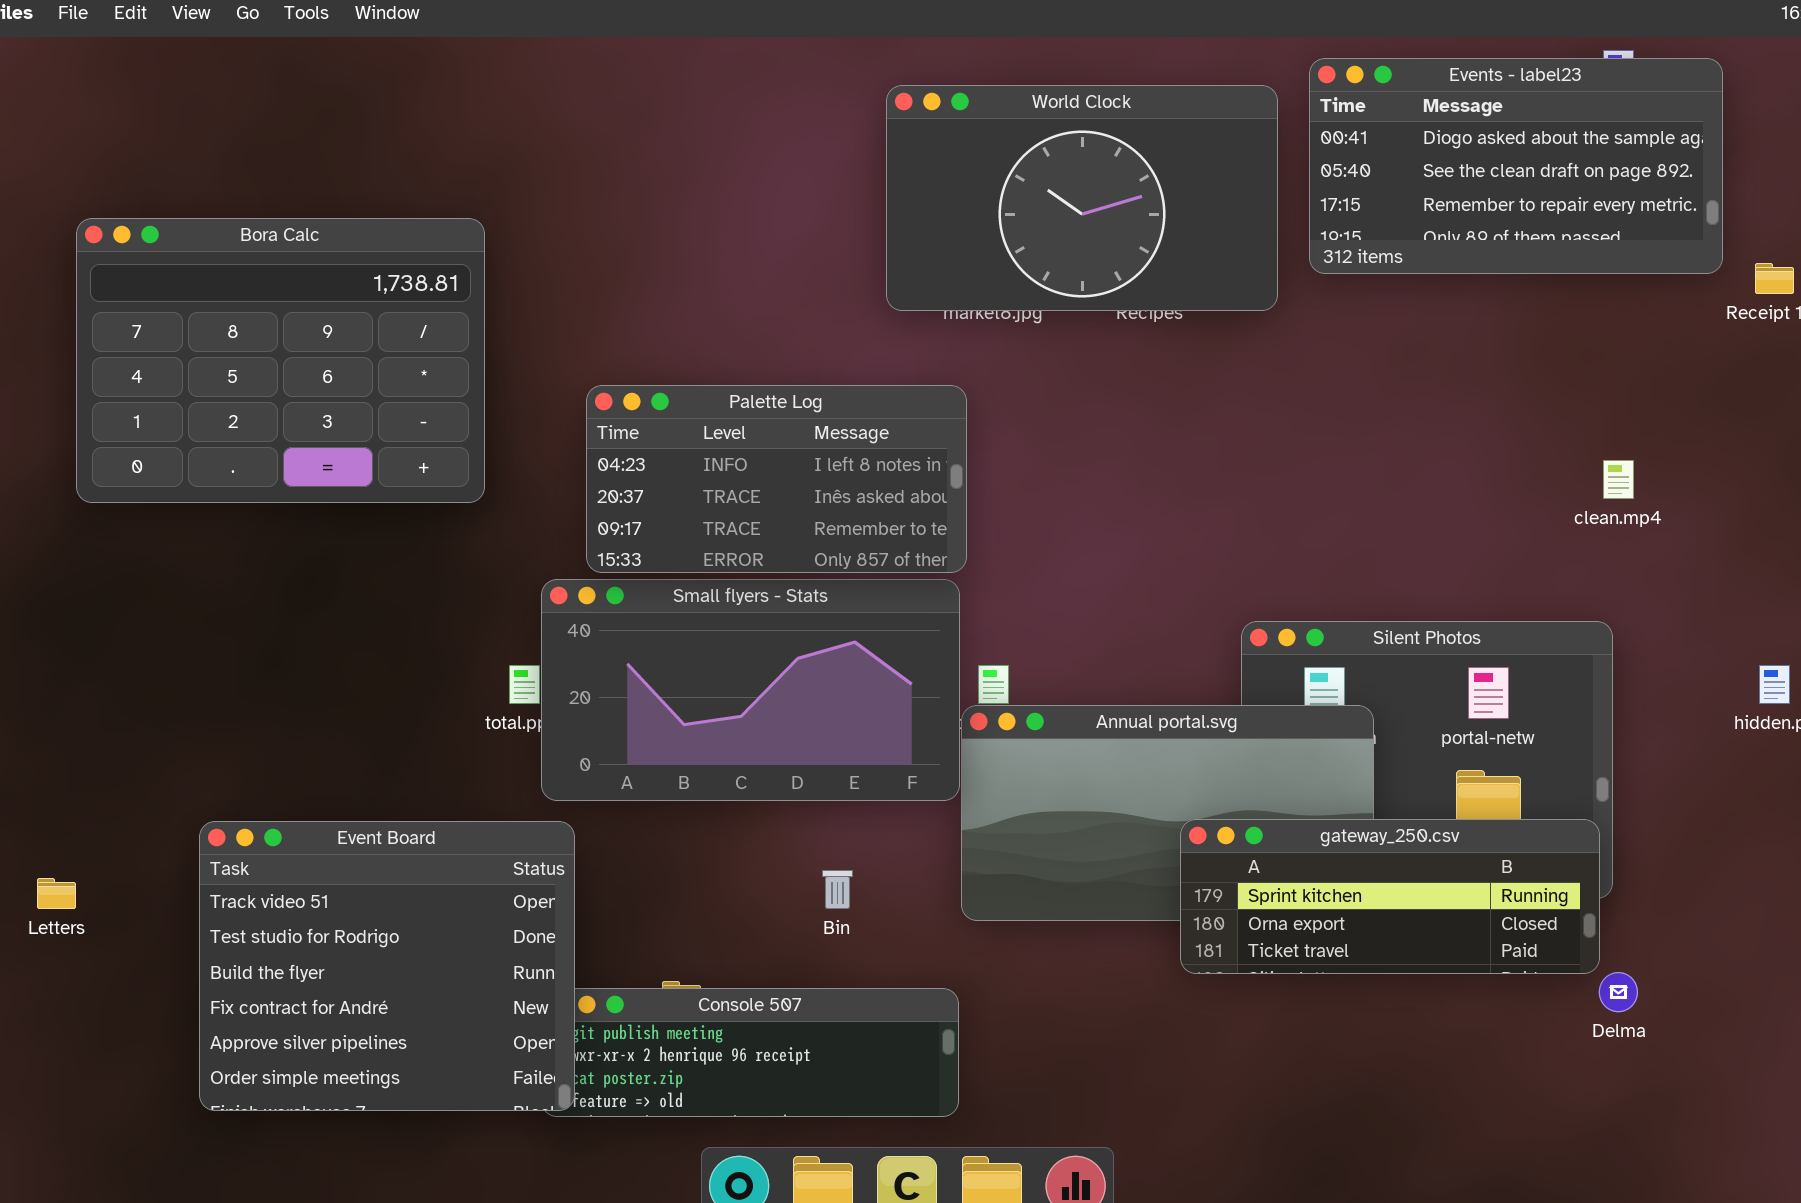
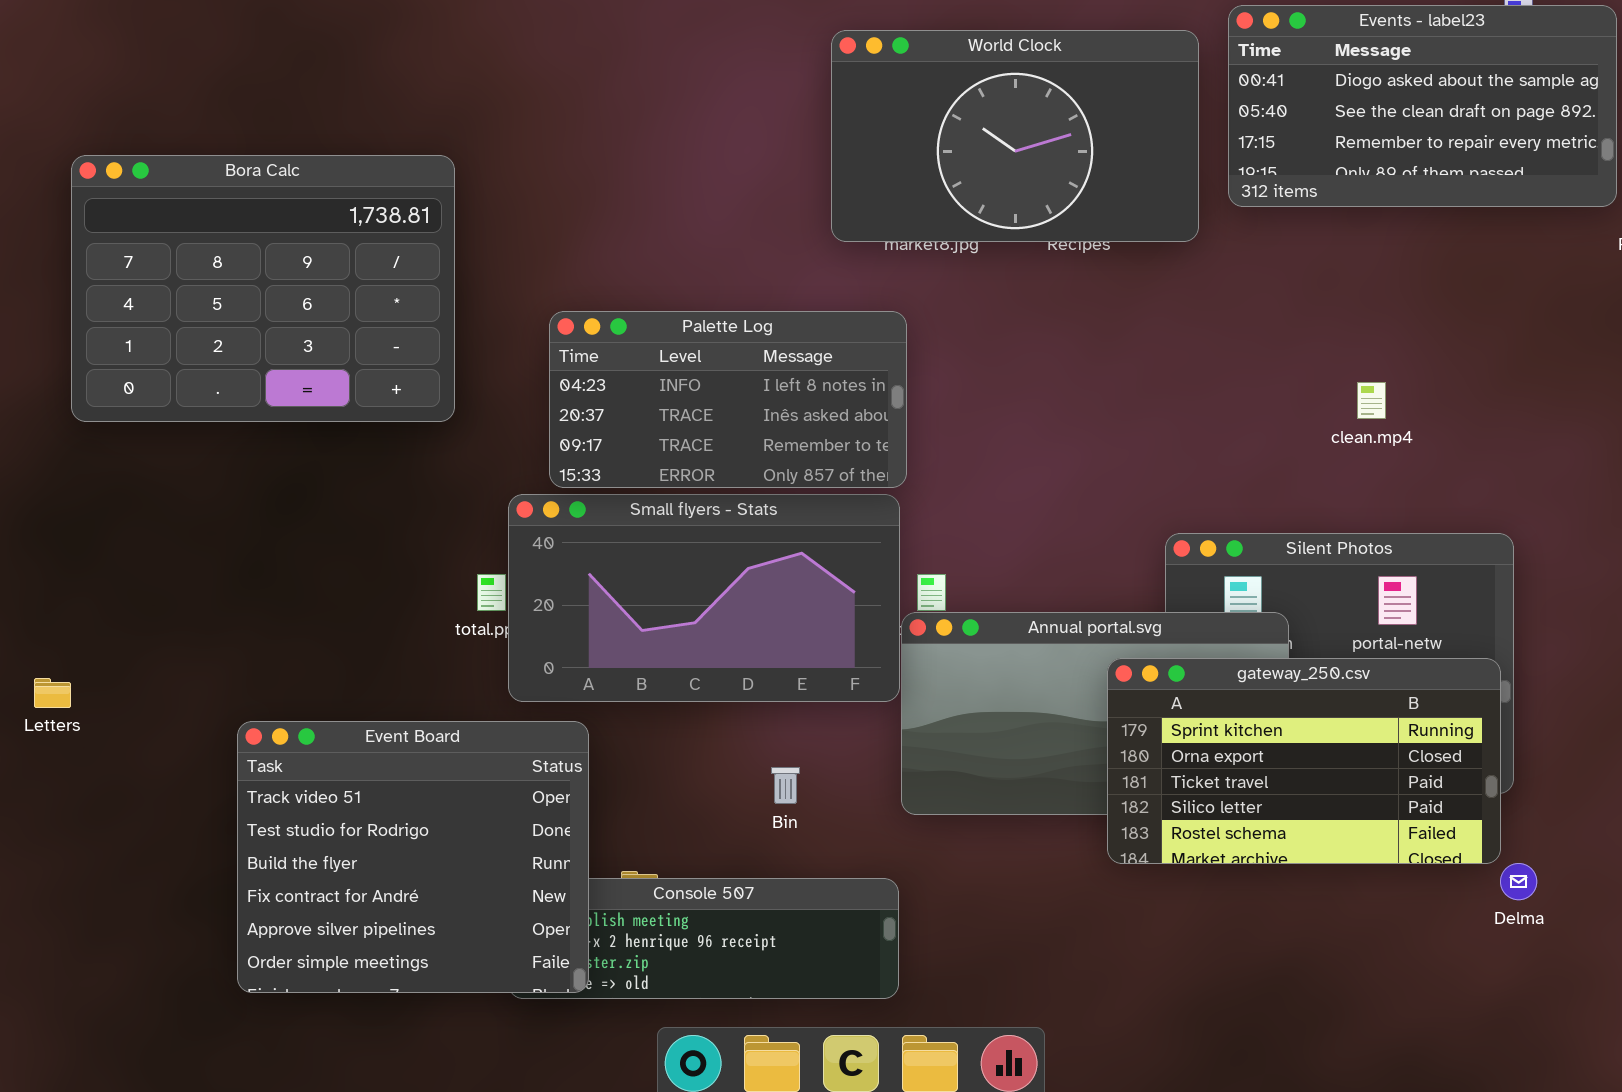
clean.mp4: [1603,460,1634,499] -> [1357,382,1386,419], moved
gateway_250.csv: [1180,819,1600,974] -> [1107,658,1501,864], resized
Event Board: [199,821,575,1111] -> [237,721,589,993], moved
Letters: [37,878,76,909] -> [34,678,71,708], moved

